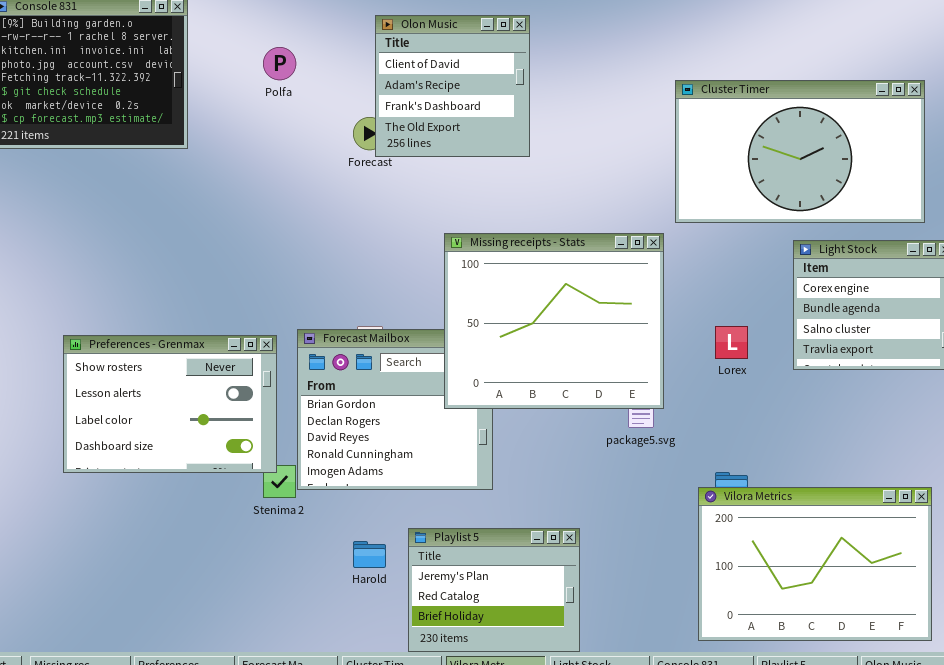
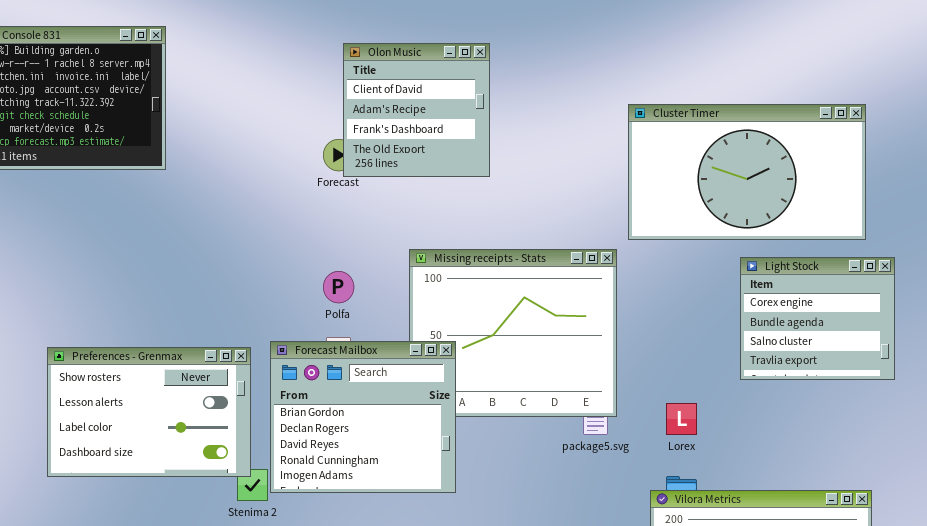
Polfa: [263,47,296,80] -> [323,271,354,303], moved
Lorex: [715,326,748,359] -> [666,403,697,435], moved
Forecast Mailbox: [297,329,493,490] -> [270,341,456,493], raised

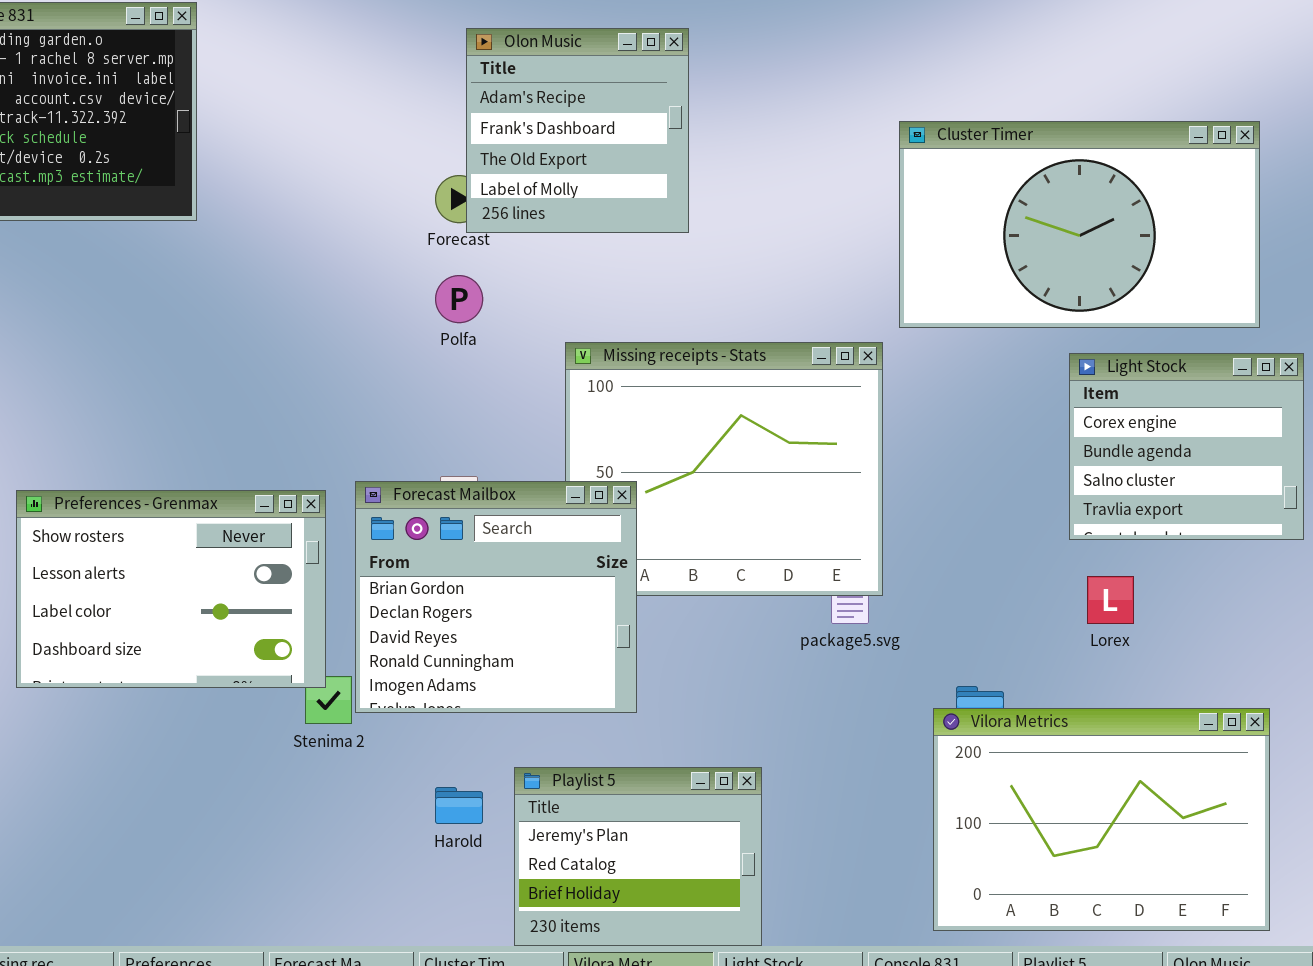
Olon Music: [343,43,490,177] -> [466,28,689,233], scrolled down 1 row
Polfa: [323,271,354,303] -> [435,275,483,323], moved
Lorex: [666,403,697,435] -> [1087,576,1134,624], moved

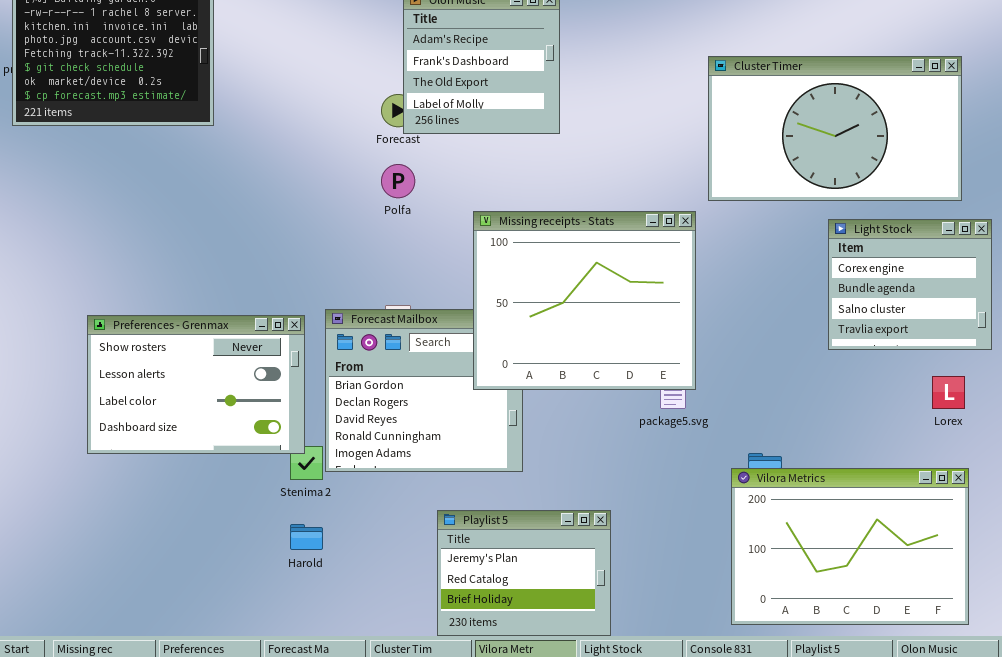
Missing receipts - Stats: [565,342,883,596] -> [473,211,696,390], raised
Lorex: [1087,576,1134,624] -> [932,376,965,409], moved
Harold: [435,787,483,824] -> [290,524,323,550], moved

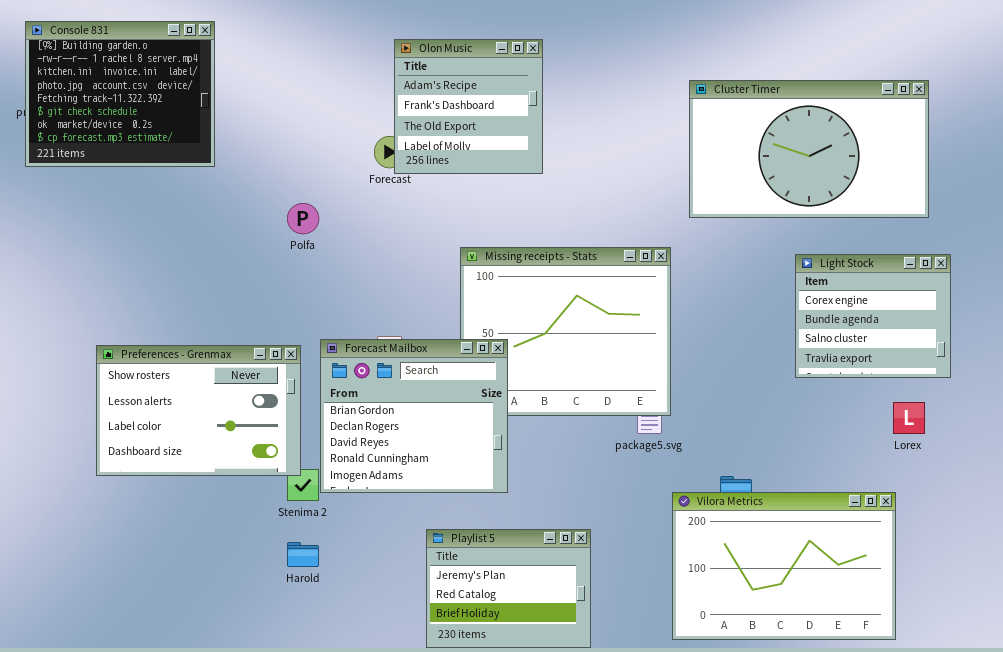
Cluster Timer: [708,56,962,201] -> [689,80,929,218], moved
Polfa: [381,164,415,198] -> [287,203,319,234], moved
Forecast Mailbox: [325,309,523,472] -> [320,339,508,493], raised
Vilora Metrics: [731,468,969,625] -> [672,492,896,640], moved

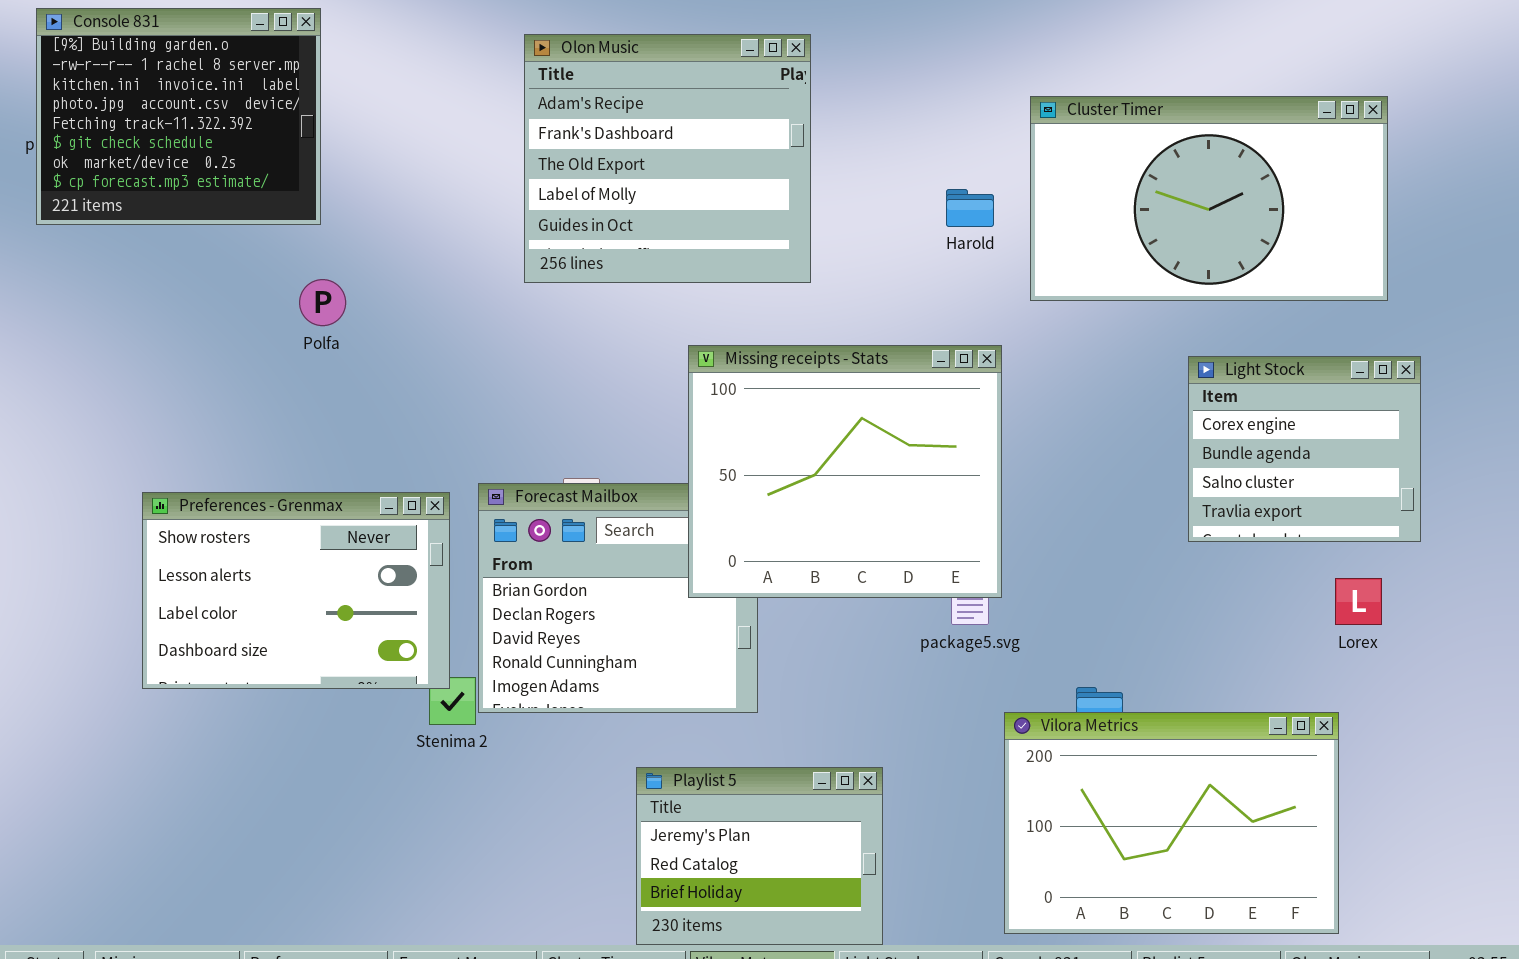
Olon Music: [394,39,543,174] -> [524,34,811,283], resized
Polfa: [287,203,319,234] -> [299,279,346,326], moved
Missing receipts - Stats: [460,247,671,416] -> [688,345,1002,598], raised
Harold: [287,542,319,567] -> [946,189,994,227], moved

